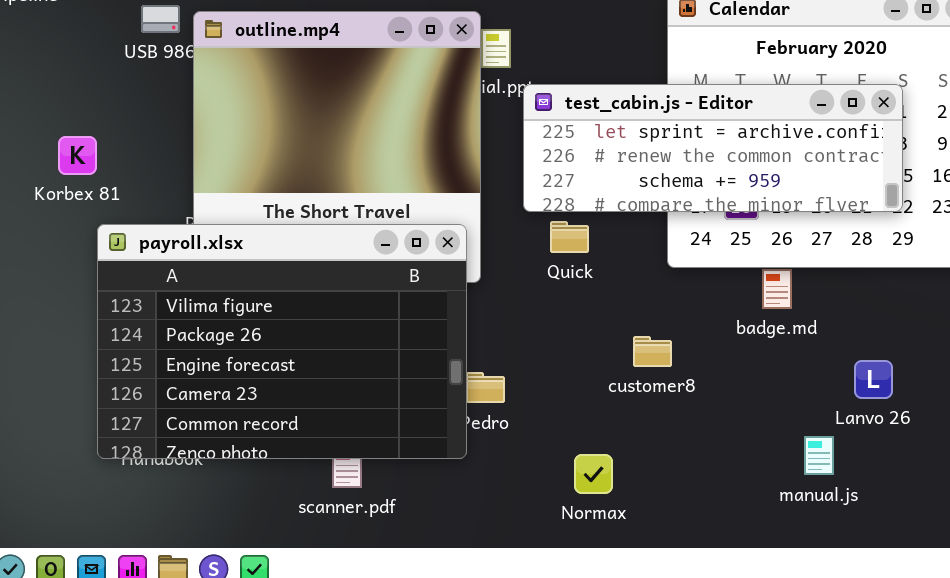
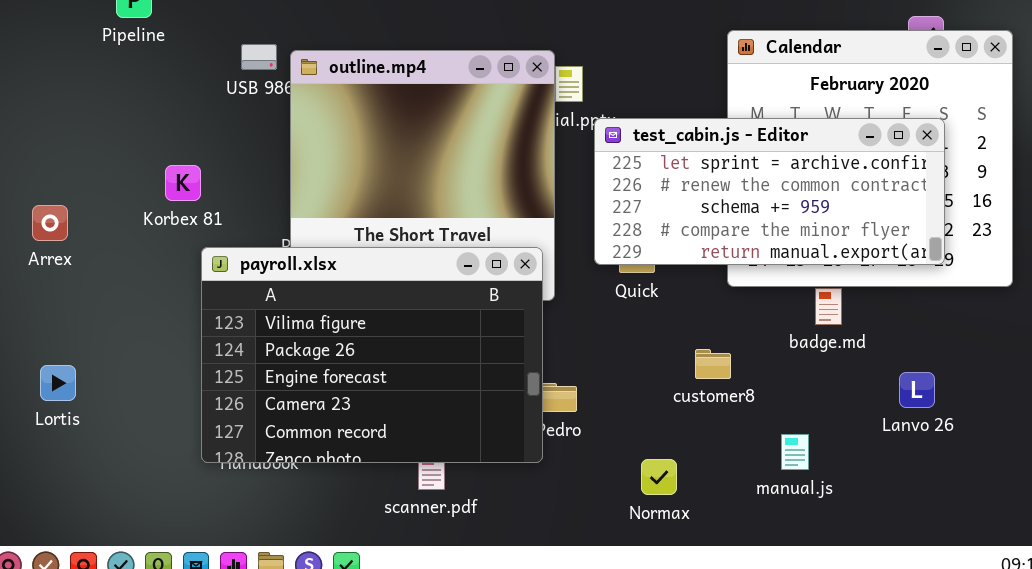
test_cabin.js - Editor: [523,84,903,212] -> [594,118,945,265], resized
manual.js: [804,436,834,475] -> [781,434,809,470], moved

